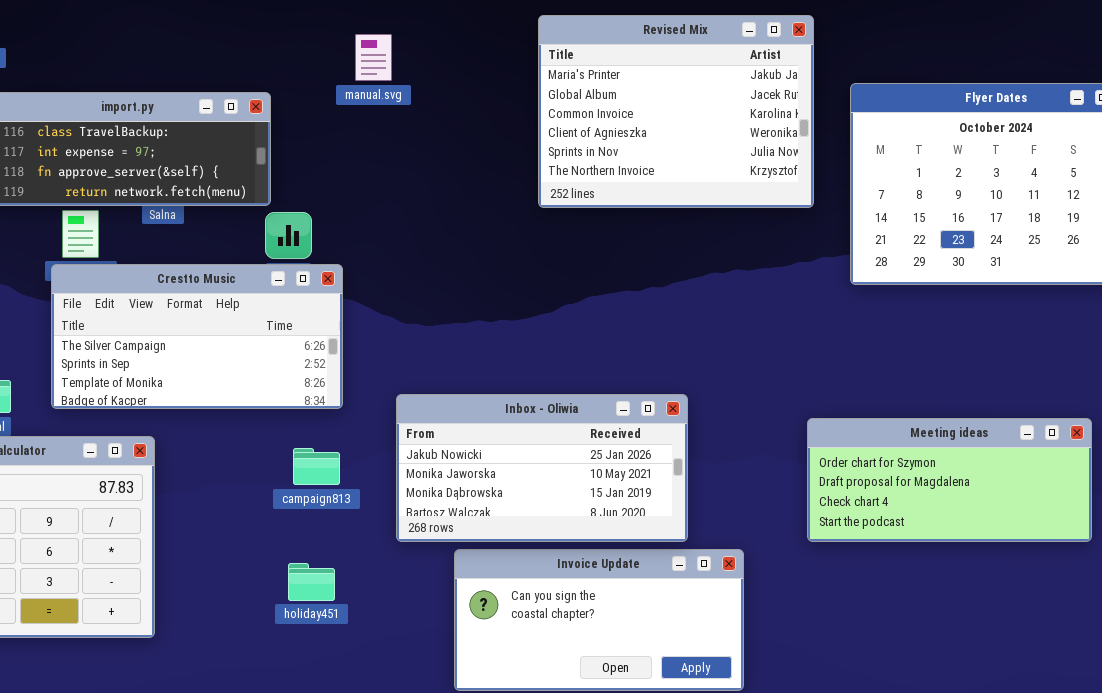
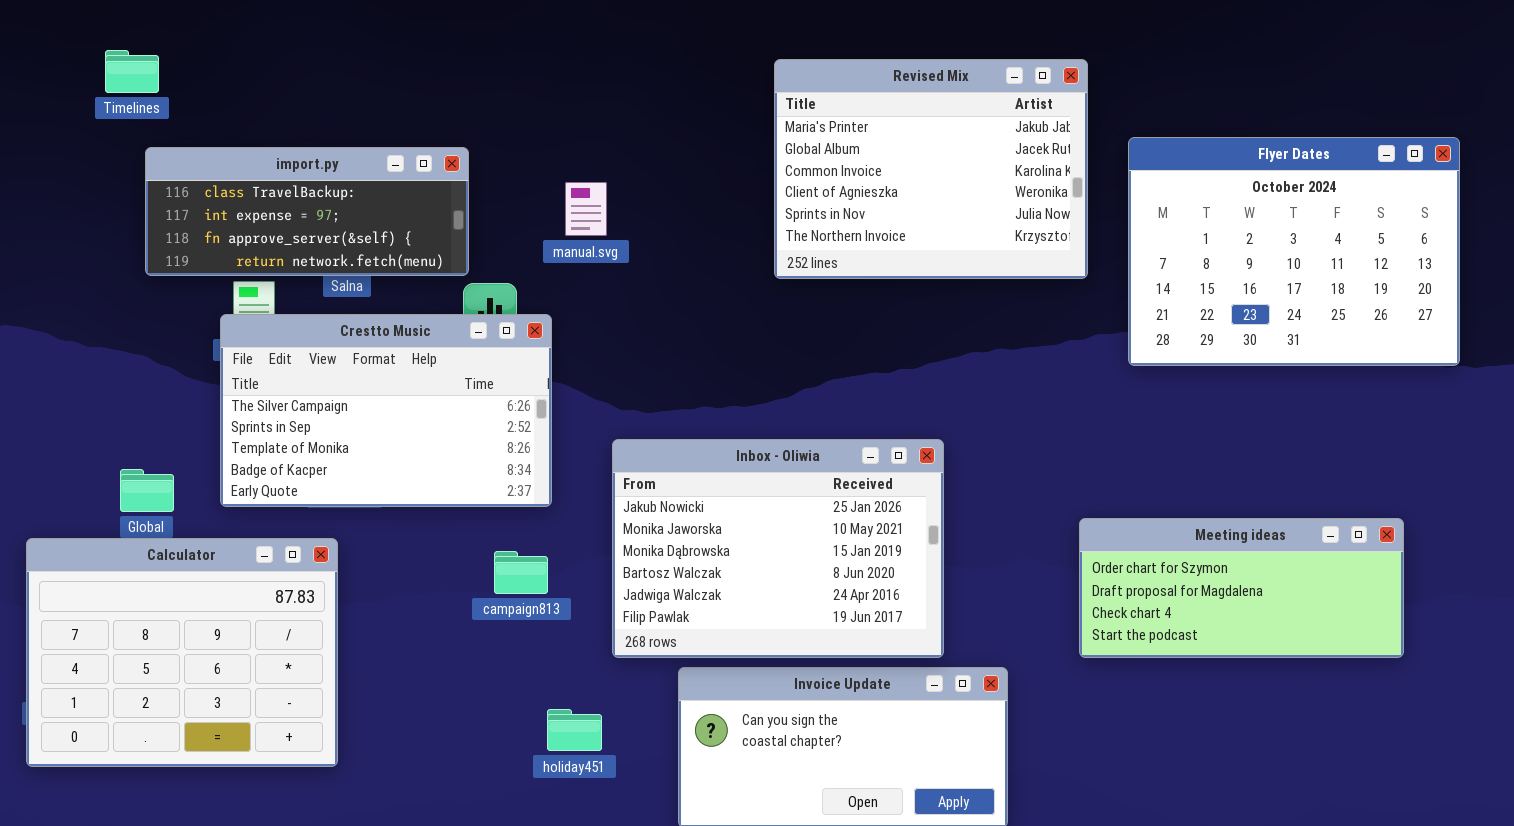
manual.svg: [355,34,392,81] -> [565,182,607,236], moved
Crestto Music: [51,264,343,409] -> [220,314,552,507], resized
Inbox - Oliwia: [396,394,688,542] -> [612,439,944,658], resized
holiday451: [288,563,335,601] -> [547,709,602,751], moved

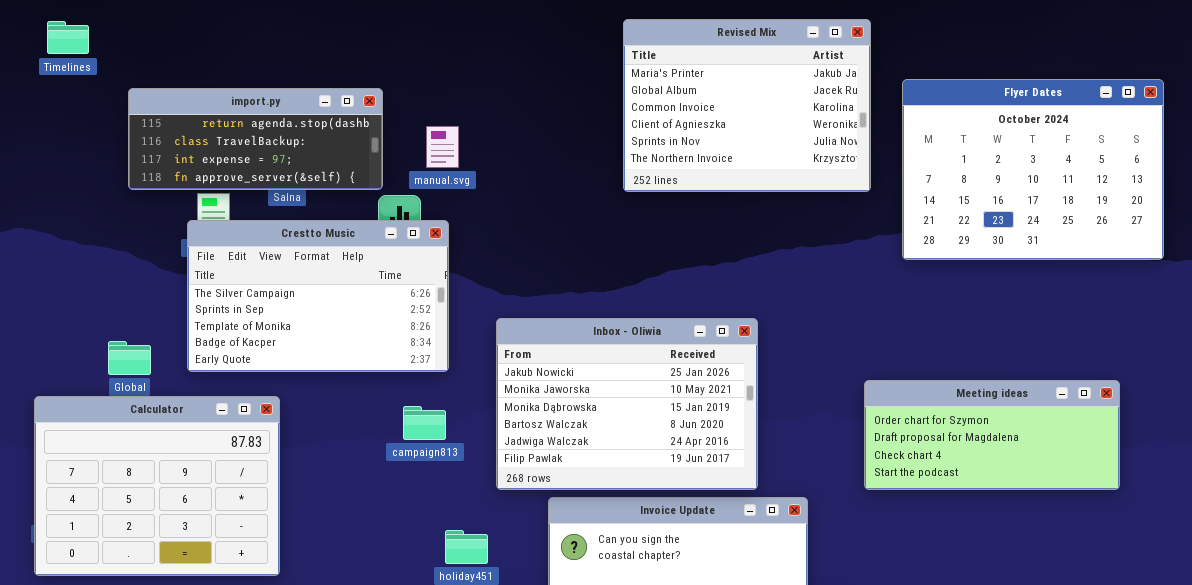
Timelines: [105,50,159,93] -> [47,21,89,54], moved
import.py: [145,147,469,276] -> [128,88,383,190], scrolled up 1 row
manual.svg: [565,182,607,236] -> [426,126,459,168], moved

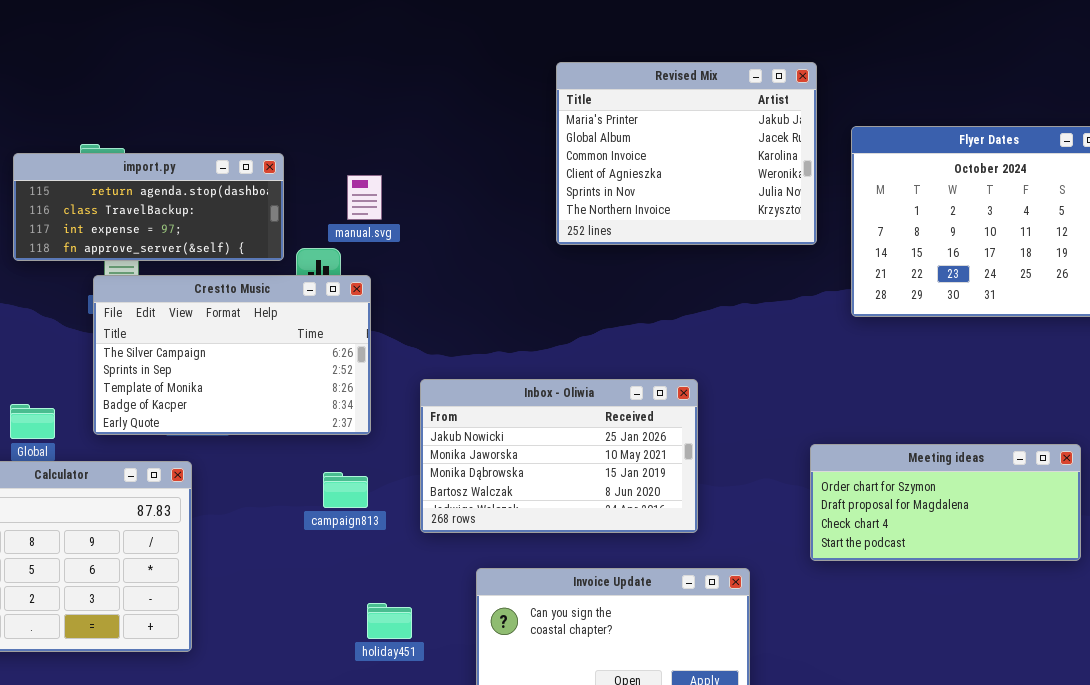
import.py: [128,88,383,190] -> [13,153,284,261], moved
Inbox - Oliwia: [496,318,758,490] -> [420,379,698,533], resized

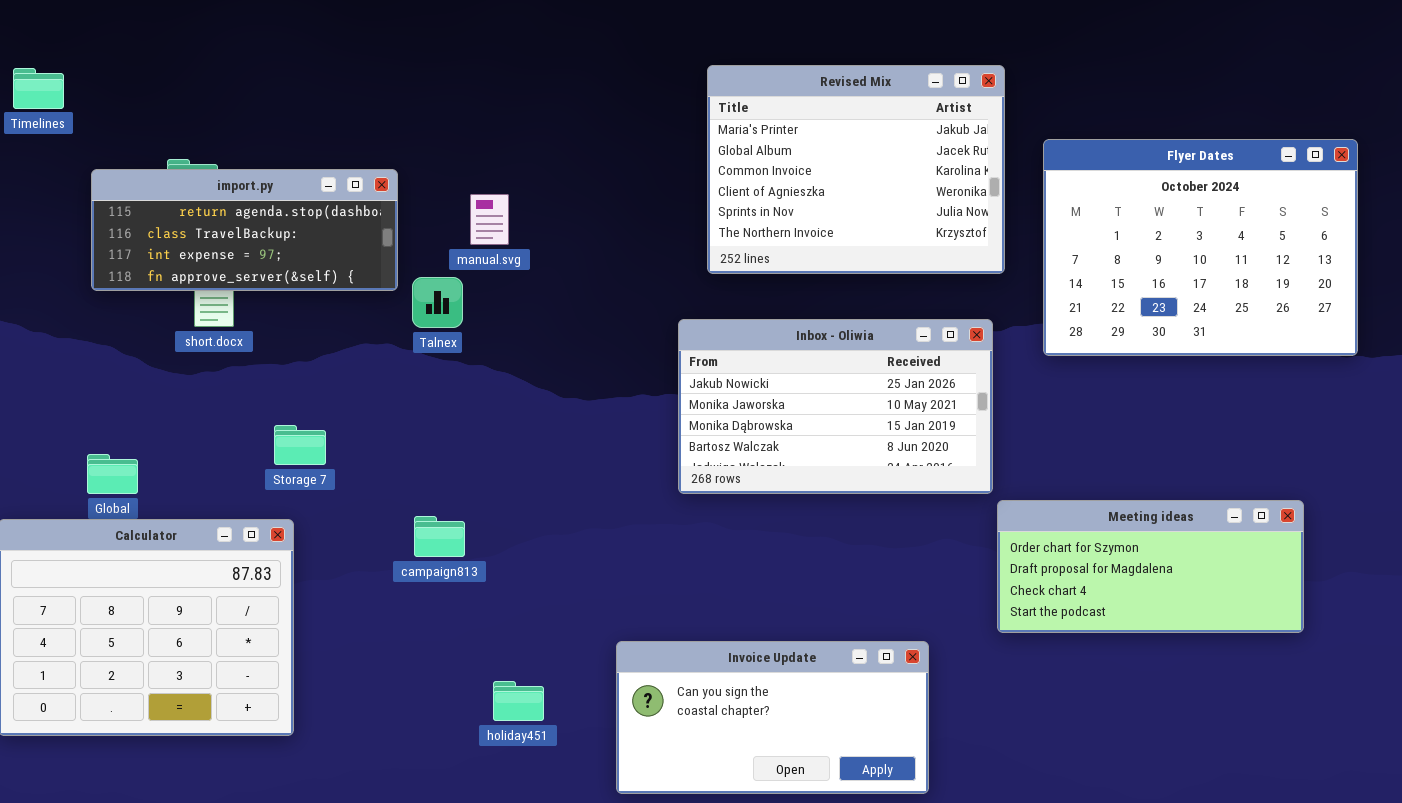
Crestto Music: [93,275,371,435] -> none, closed
Inbox - Oliwia: [420,379,698,533] -> [678,319,993,494], moved
campaign813: [323,472,368,508] -> [414,516,465,557], moved

